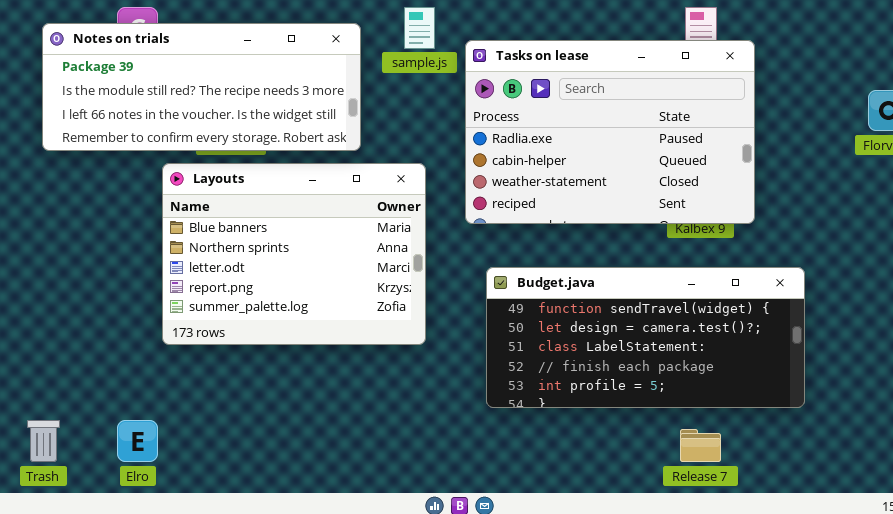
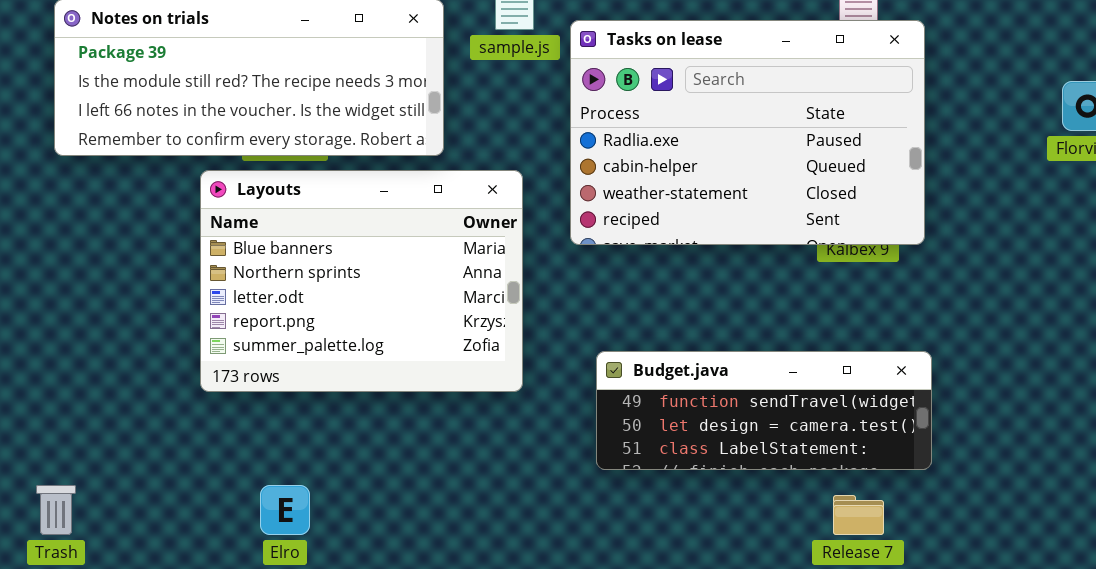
Budget.java: [486,267,805,408] -> [596,351,932,470], resized
Elro: [117,420,158,462] -> [260,485,310,535], moved

